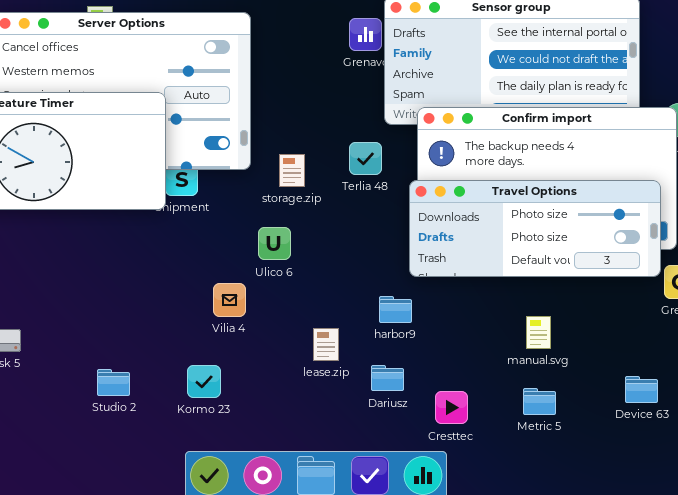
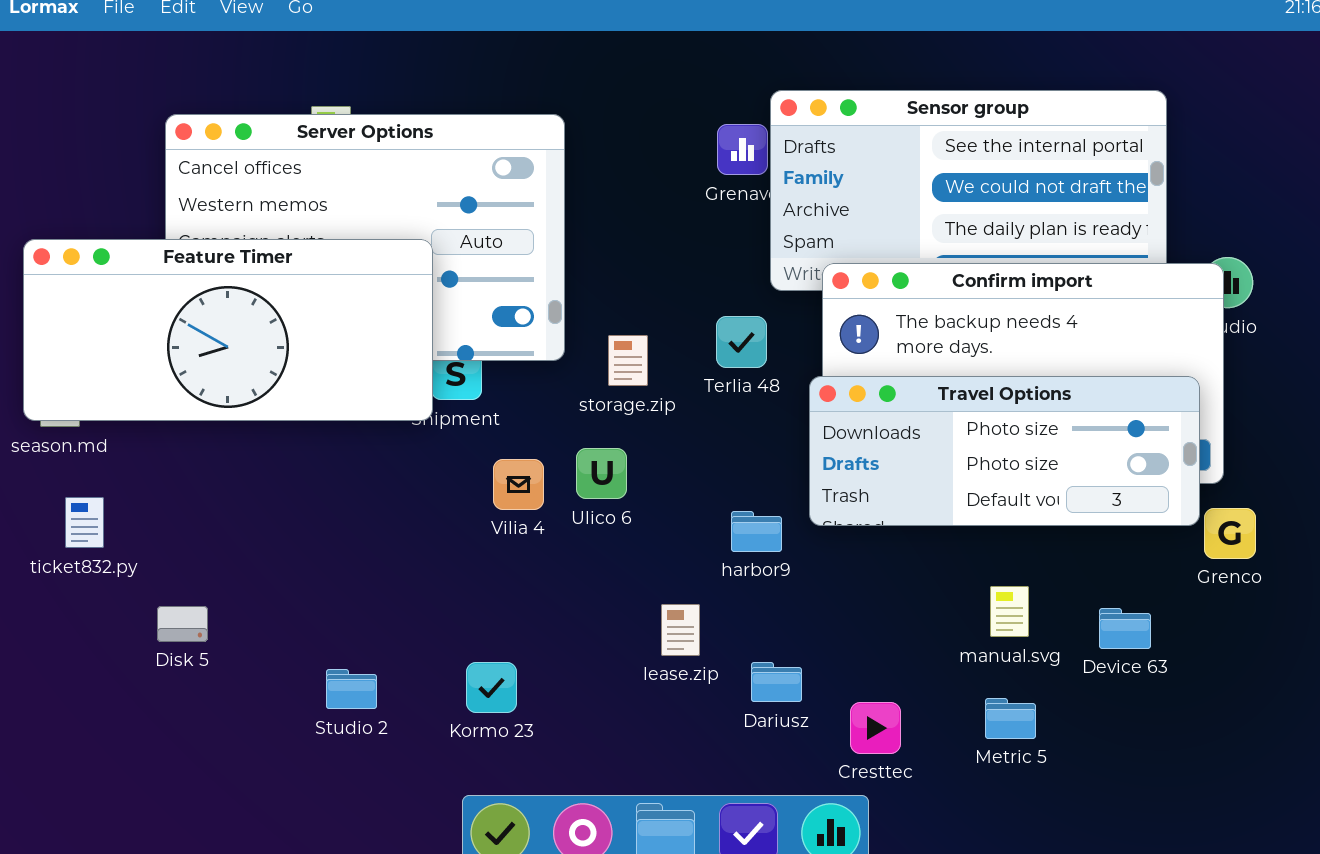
Vilia 4: [213,283,246,317] -> [493,459,544,510], moved
harbor9: [379,296,412,323] -> [731,511,782,552], moved
Device 63: [625,376,658,403] -> [1099,608,1151,649], moved

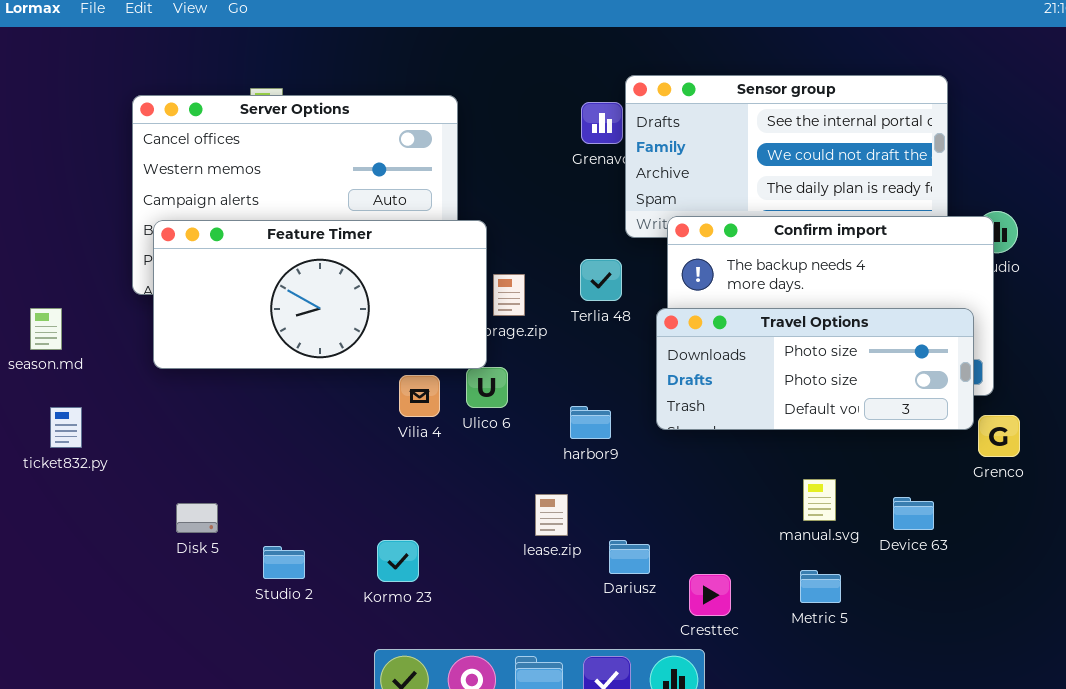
Feature Timer: [23,239,433,421] -> [153,220,487,369], moved
harbor9: [731,511,782,552] -> [570,406,611,439], moved
Disk 5: [157,606,208,642] -> [176,503,218,533], moved

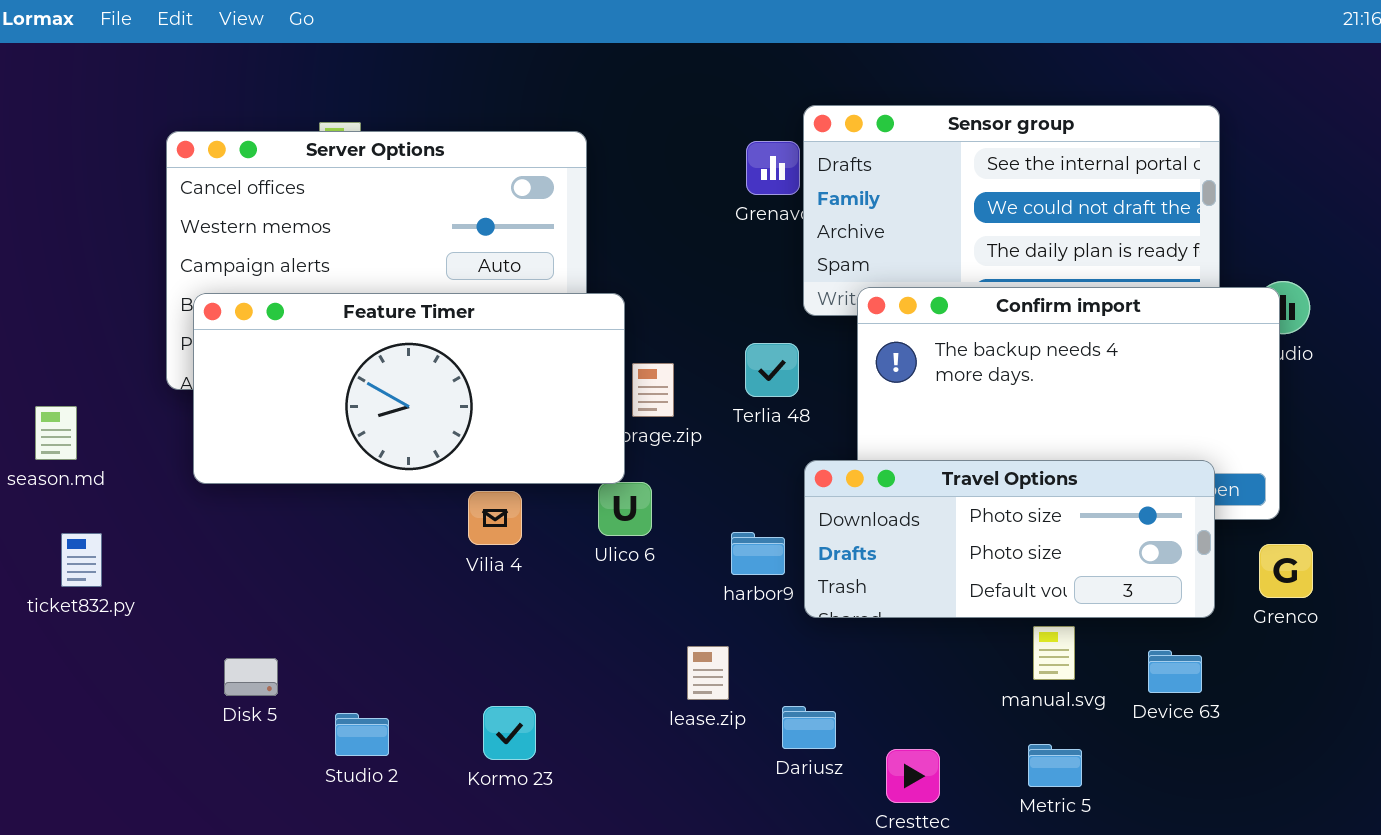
Travel Options: [656,308,974,430] -> [804,460,1215,618], moved
Vilia 4: [399,375,440,417] -> [468,491,522,545], moved

